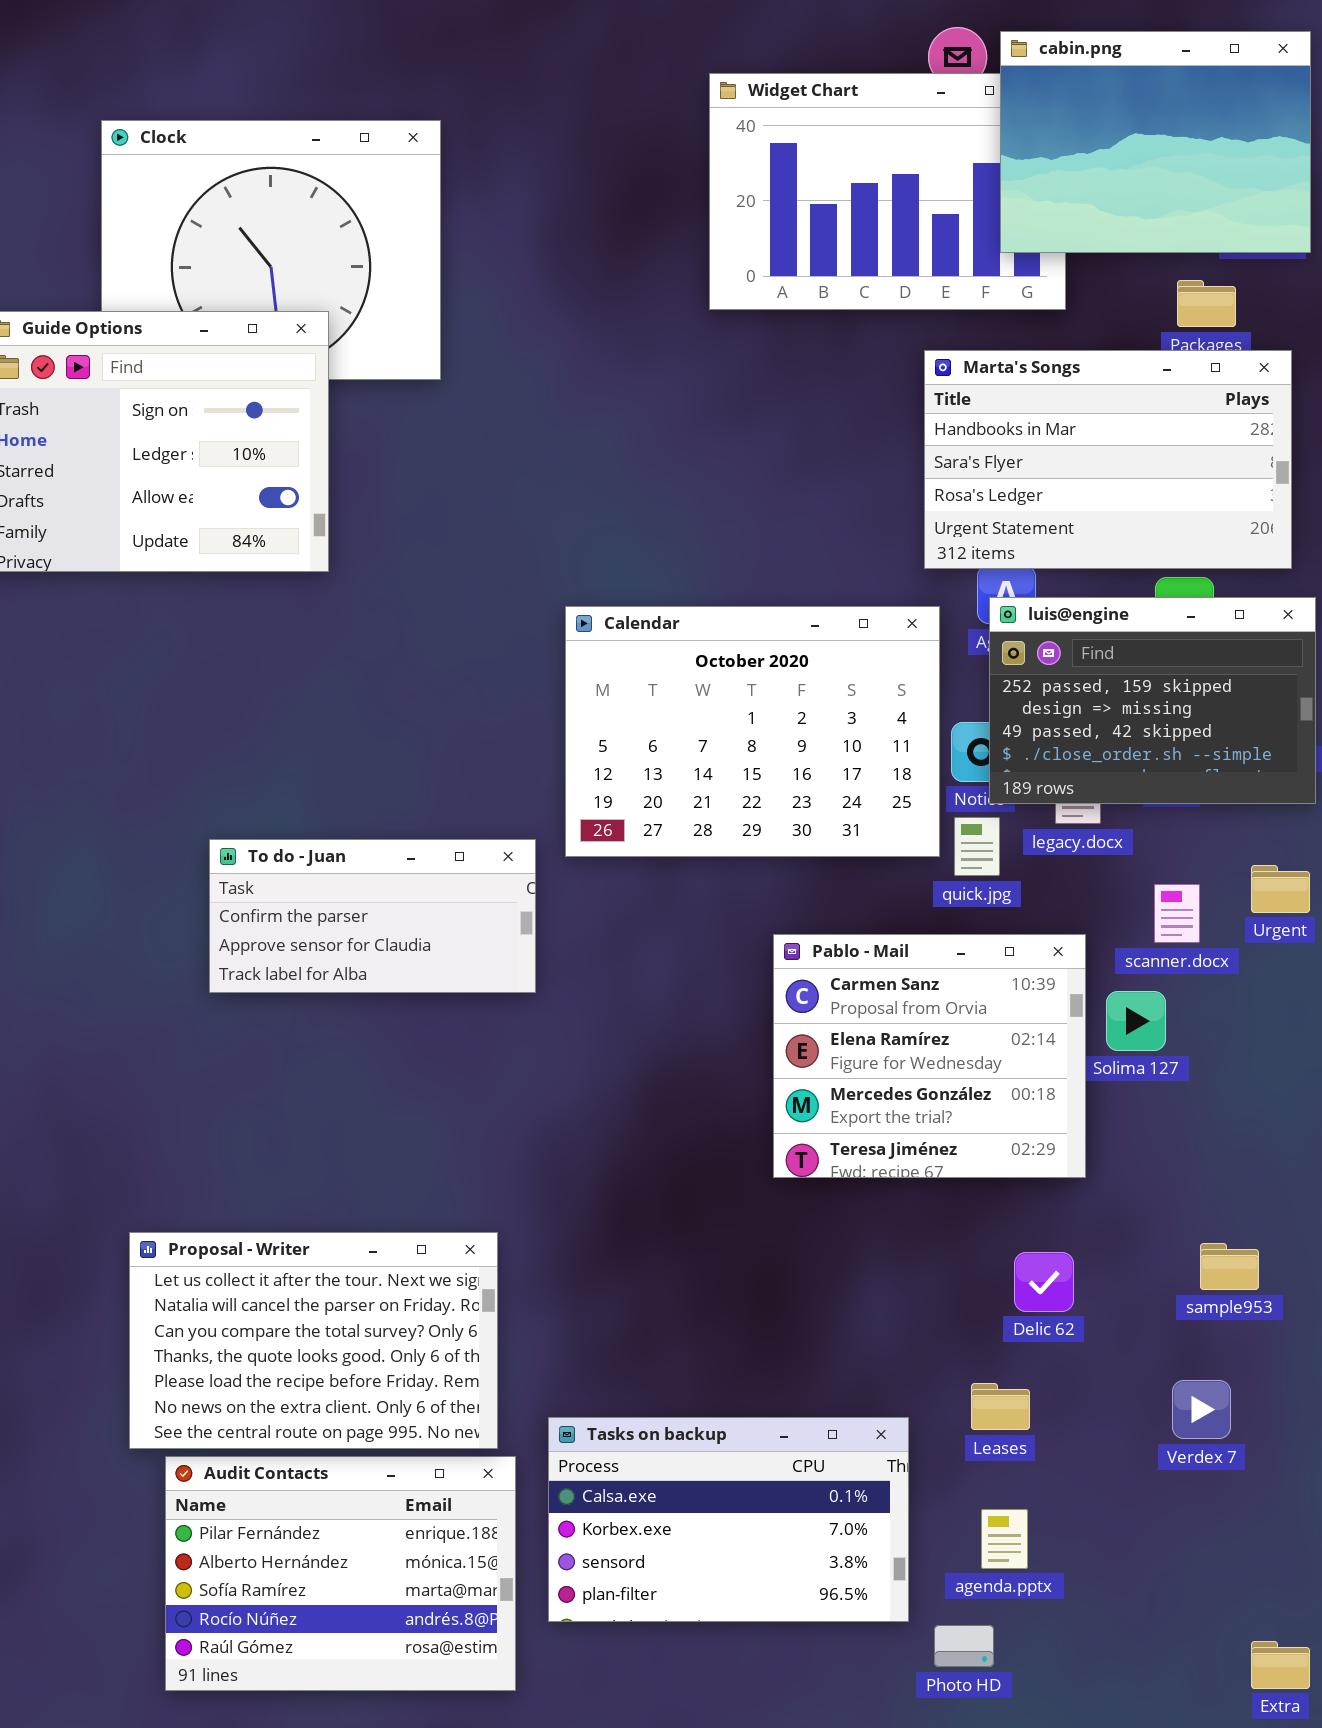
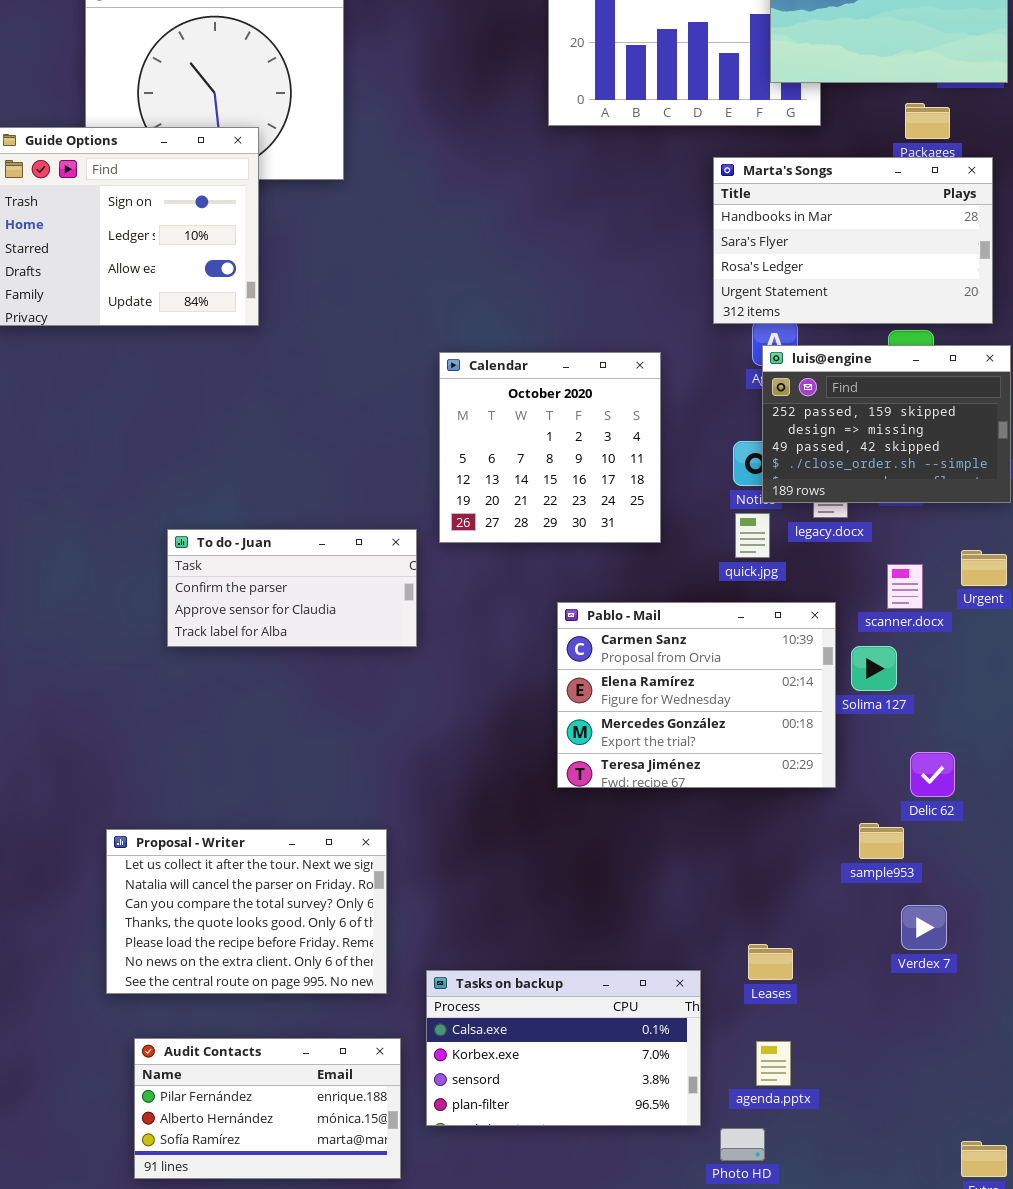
Calendar: [565,606,940,857] -> [439,352,661,543], resized
Pablo - Mail: [773,934,1086,1178] -> [557,602,836,788], resized
sample953: [1200,1243,1259,1290] -> [859,823,904,859], moved
Delic 62: [1014,1252,1074,1312] -> [910,752,955,797], moved
Verdex 7: [1172,1380,1231,1439] -> [901,905,947,950], moved
Audit Contacts: [165,1456,516,1691] -> [134,1038,401,1179], resized

